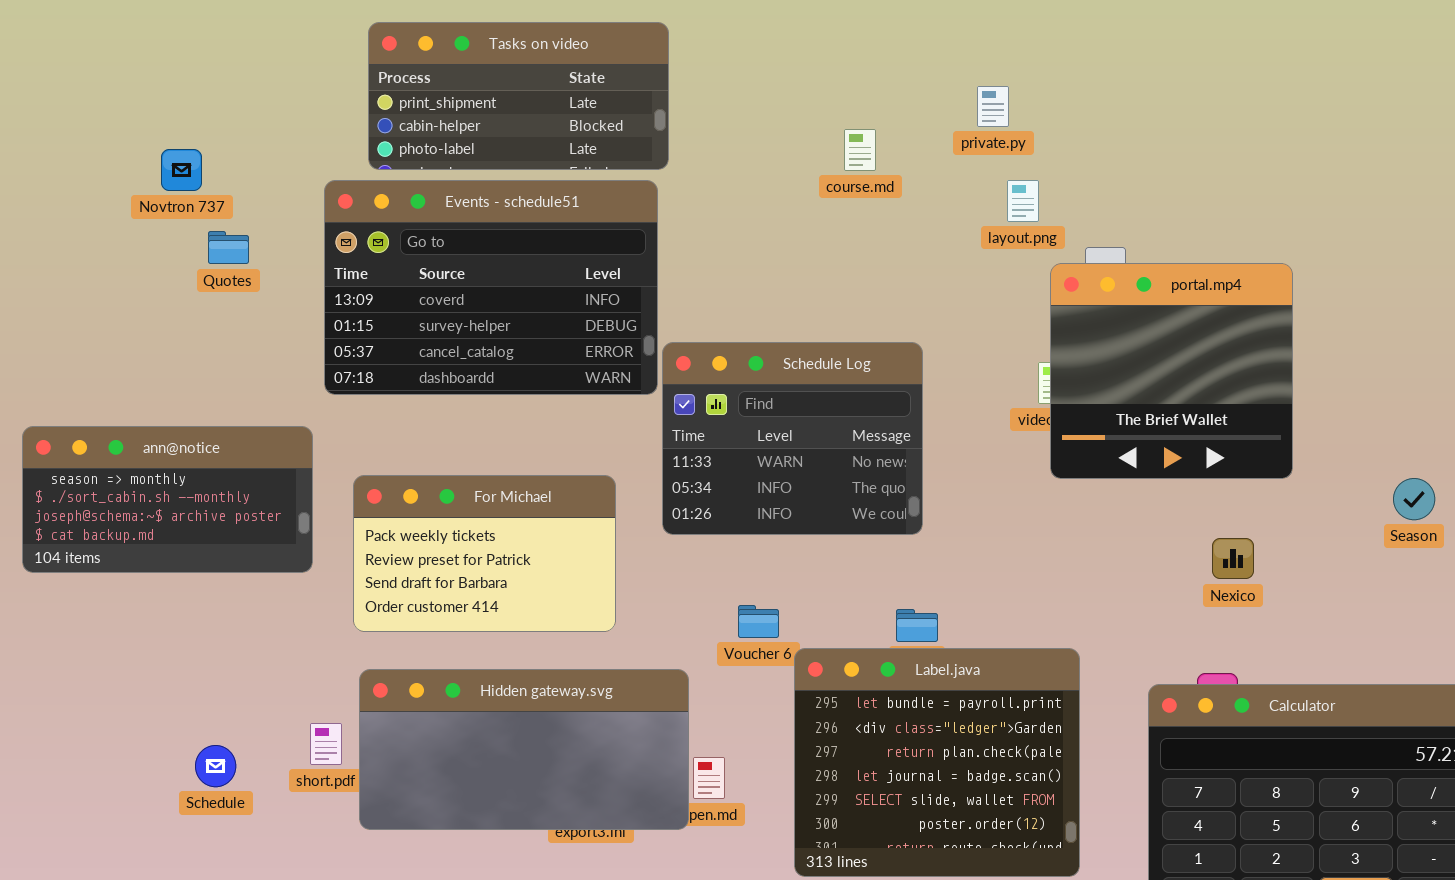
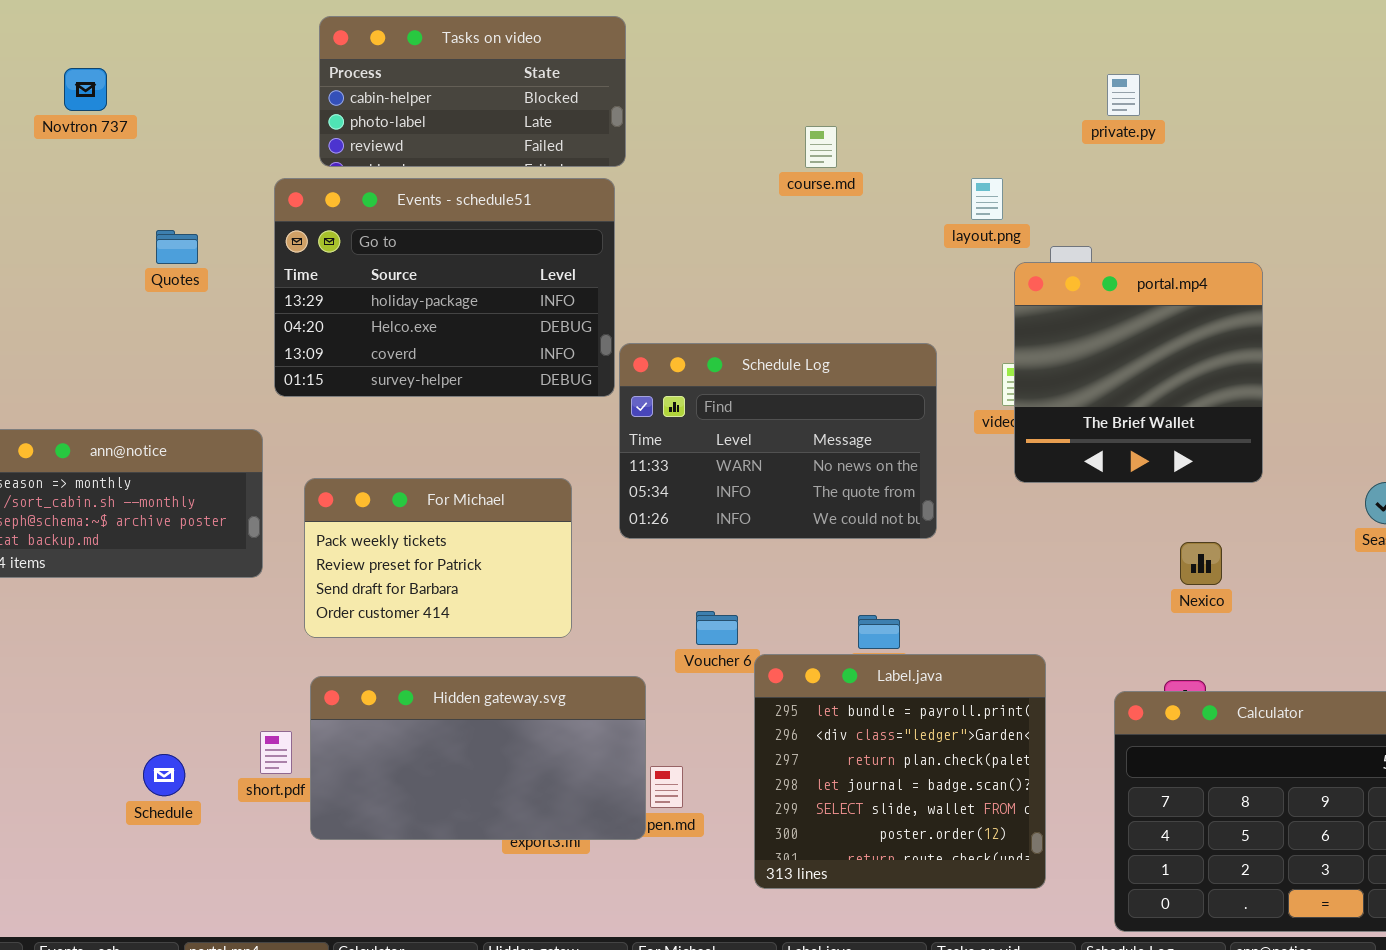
Tasks on video: [368,22,669,170] -> [319,16,626,167], scrolled down 1 row
private.py: [977,86,1009,127] -> [1107,74,1140,116], moved
Novtron 737: [161,149,202,191] -> [64,68,107,111], moved
Events - schedule51: [324,180,658,395] -> [274,178,615,397], scrolled up 2 rows
Schedule Log: [662,342,923,535] -> [619,343,937,539], resized

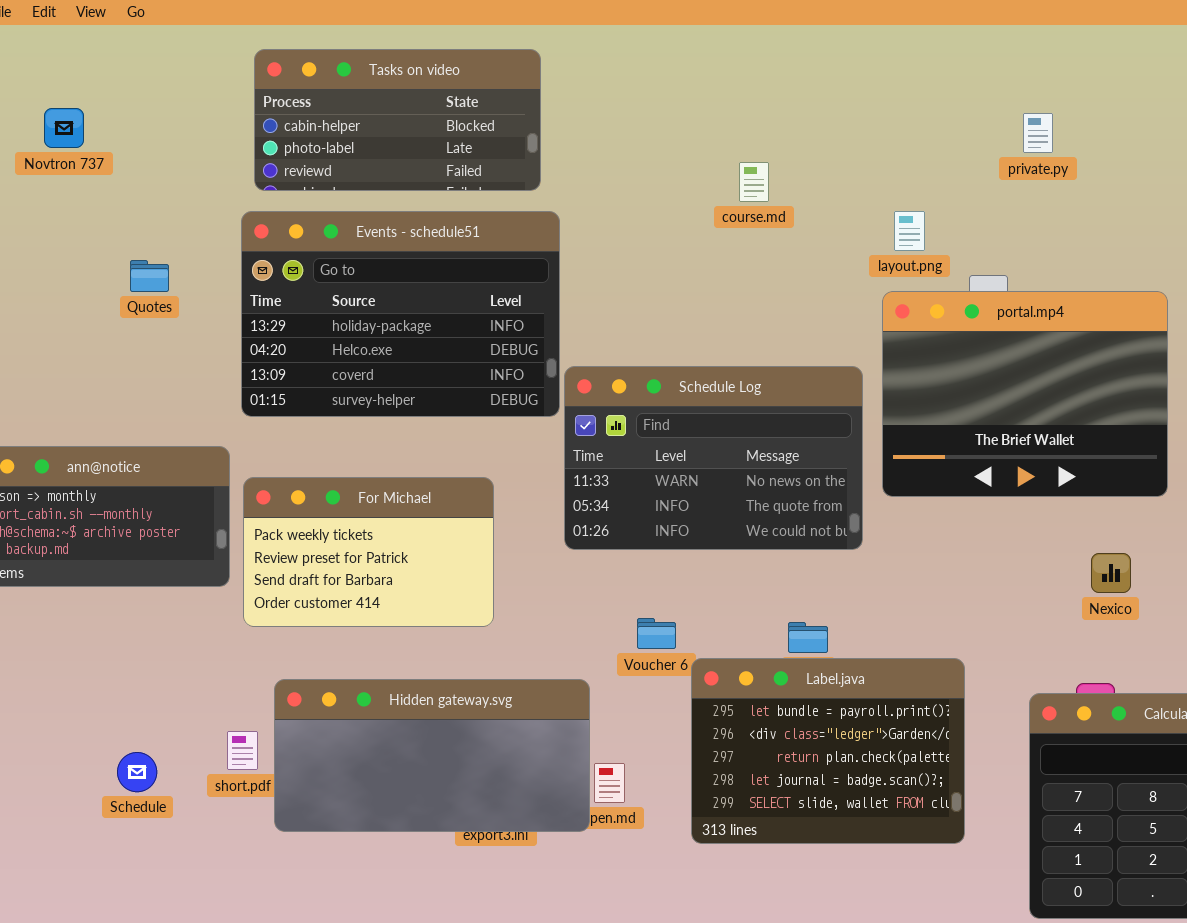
Tasks on video: [319,16,626,167] -> [254,49,541,191], moved
portal.mp4: [1014,262,1263,483] -> [882,291,1168,497], resized
For Michael: [304,478,572,638] -> [243,477,494,627], moved
Label.java: [754,654,1046,889] -> [691,658,965,844], resized

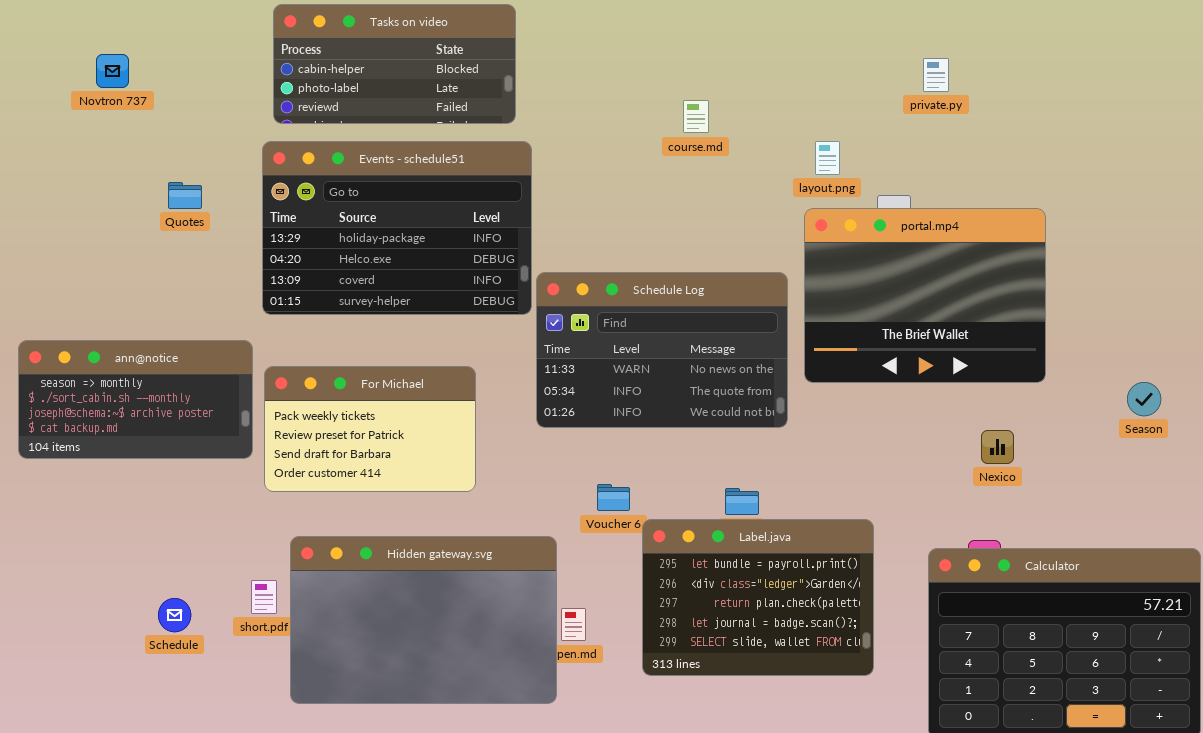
Hidden gateway.svg: [274,679,590,832] -> [290,536,557,704], resized

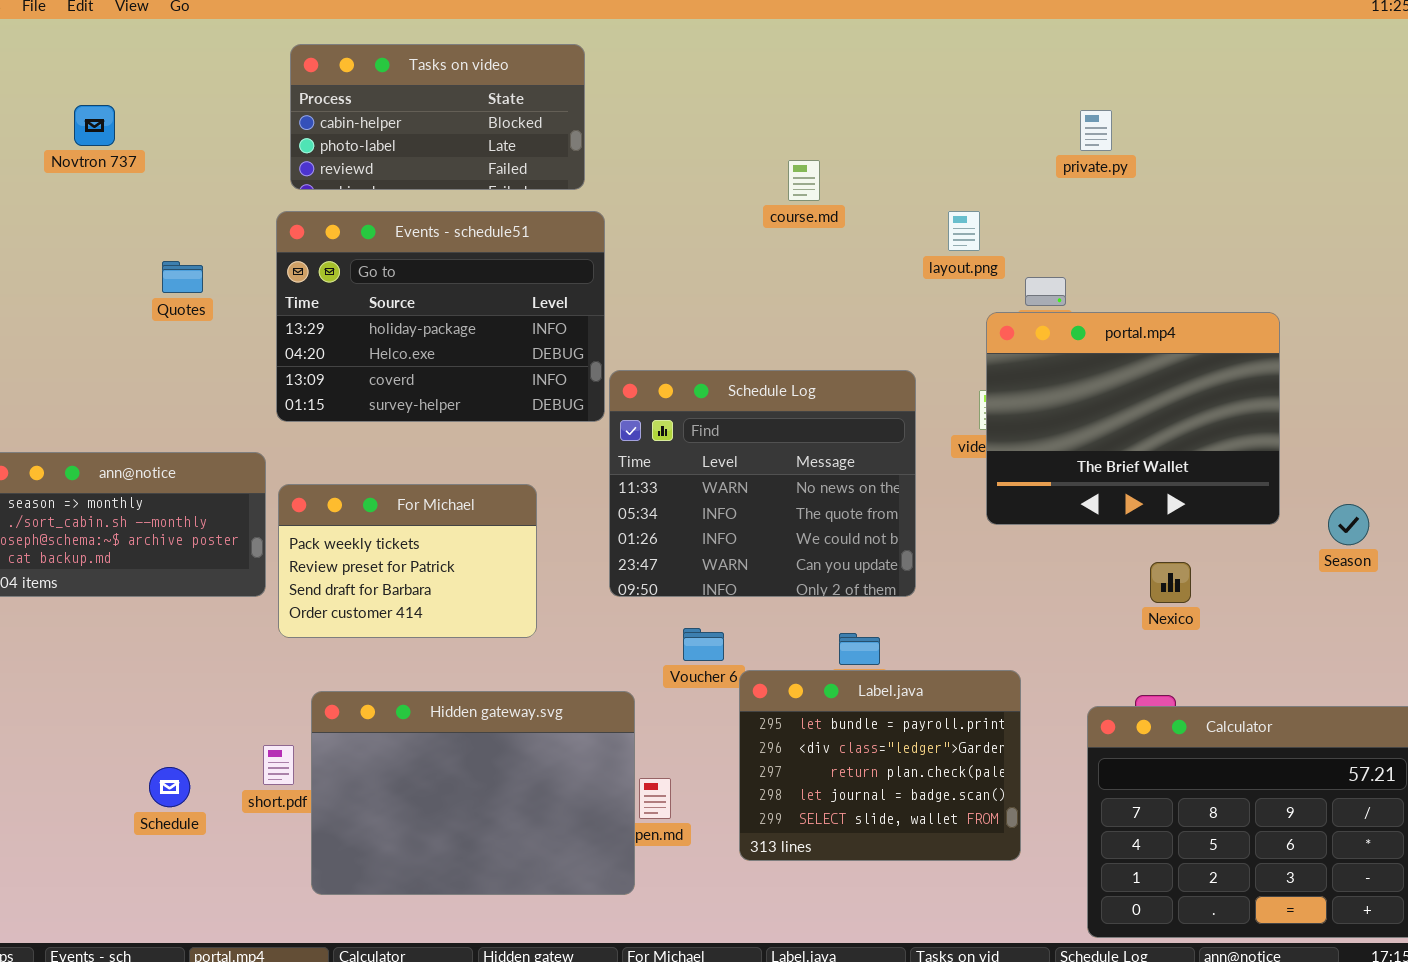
portal.mp4: [804,208,1046,383] -> [986,312,1280,525], moved
Schedule Log: [536,272,788,428] -> [609,370,916,597], resized

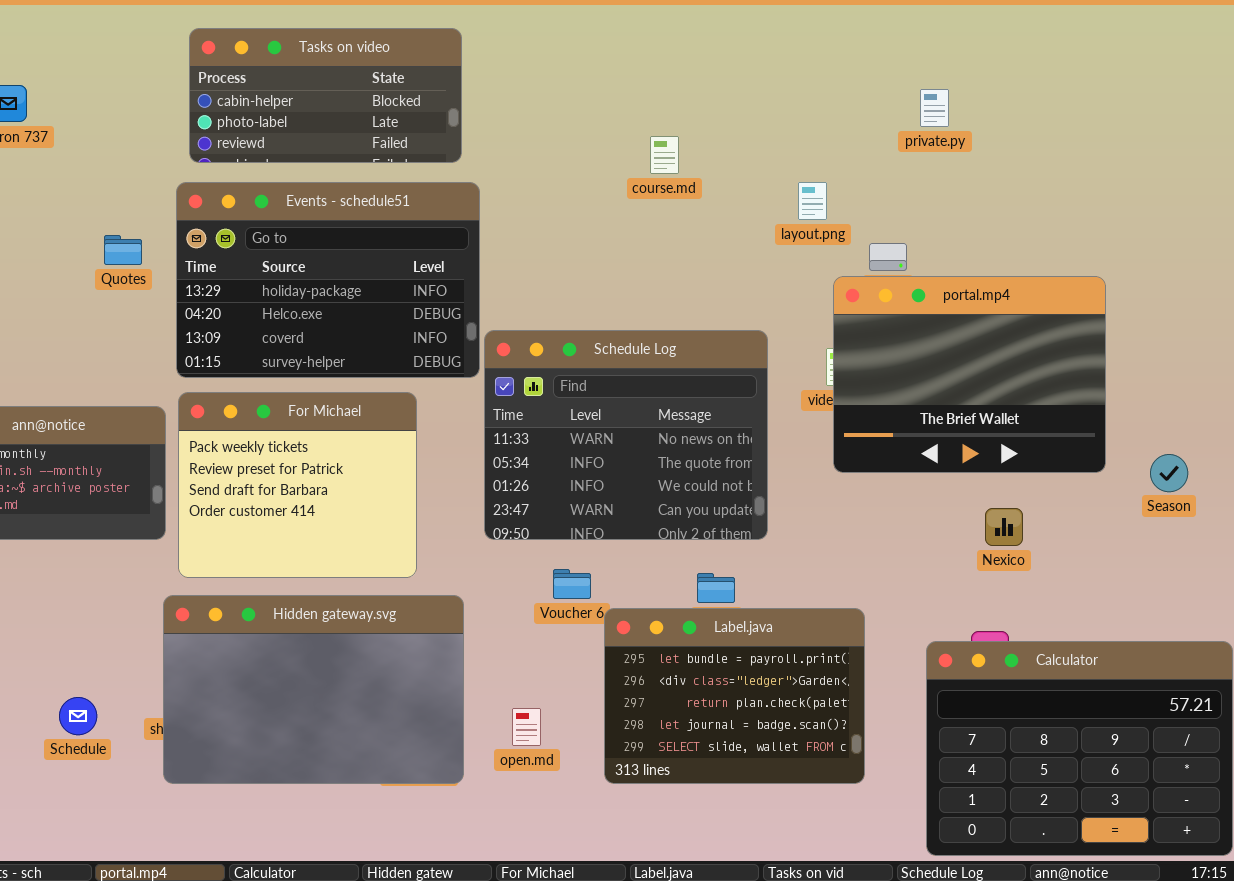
Quotes: [162,261,203,293] -> [104,235,142,265], moved
For Michael: [278,484,537,638] -> [178,392,417,578], resized
Hidden gateway.svg: [311,691,635,895] -> [163,595,464,784], moved

